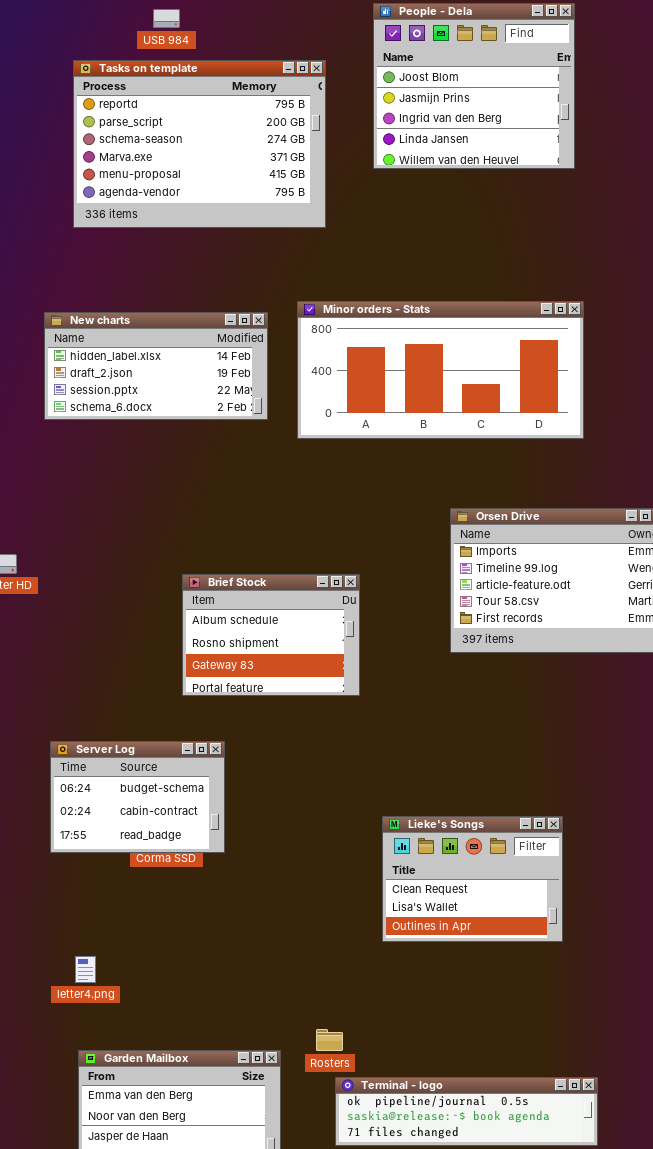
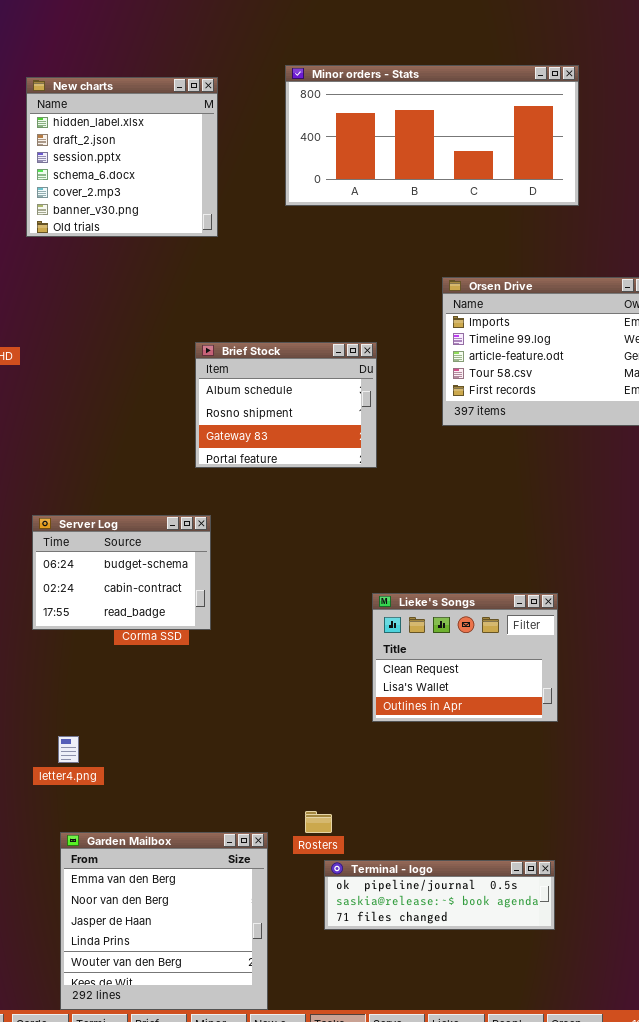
New charts: [44,312,268,420] -> [26,77,218,237], resized
Brief Stock: [182,574,360,696] -> [195,342,377,468], moved
Terminal - logo: [335,1077,598,1146] -> [324,860,555,930], resized

